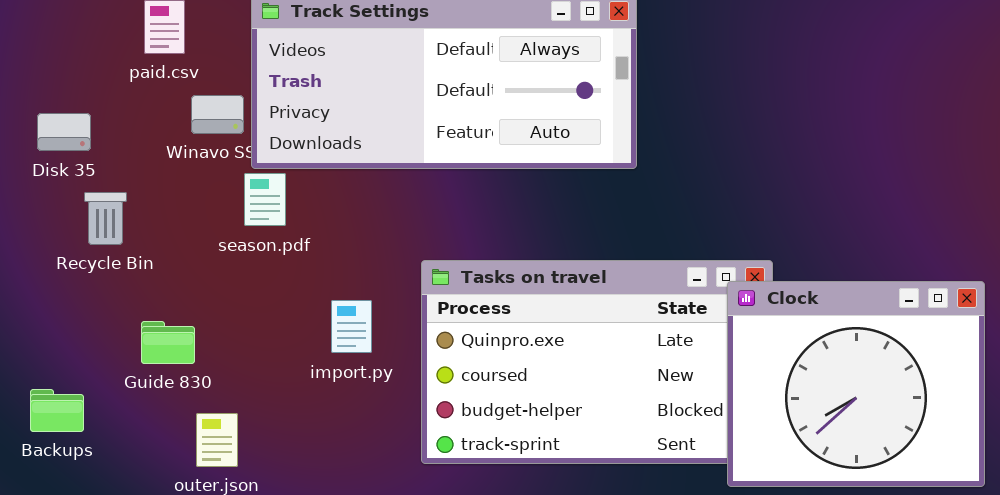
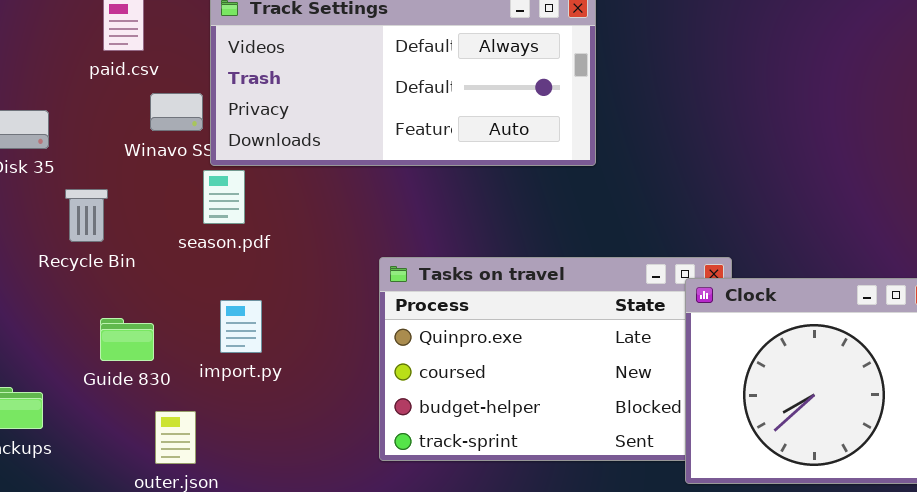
Recycle Bin: [84,192,127,245] -> [65,189,108,242], moved
import.py: [331,300,372,353] -> [220,300,262,353], moved

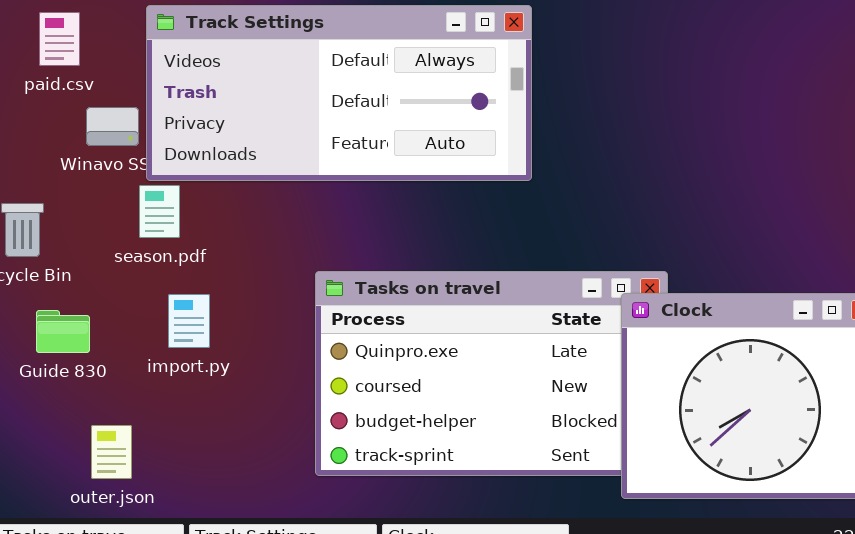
import.py: [220,300,262,353] -> [168,294,210,348], moved
Guide 830: [100,318,154,361] -> [36,310,90,353], moved

